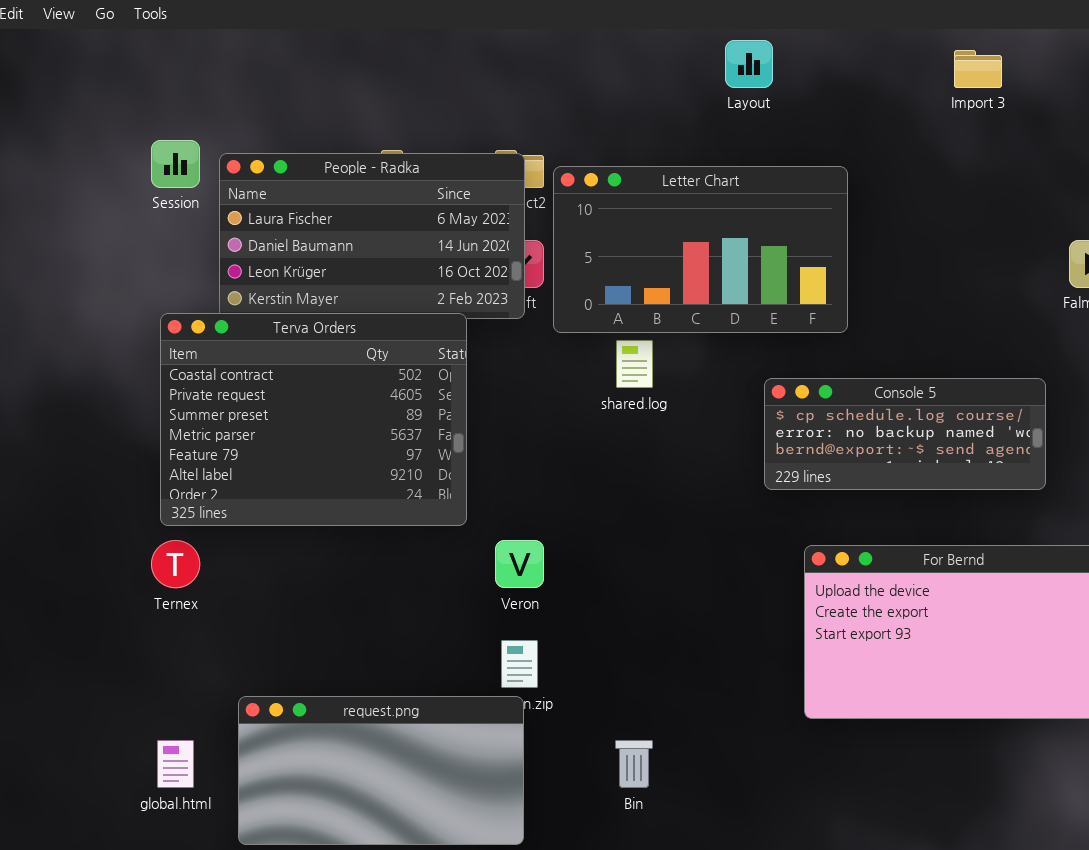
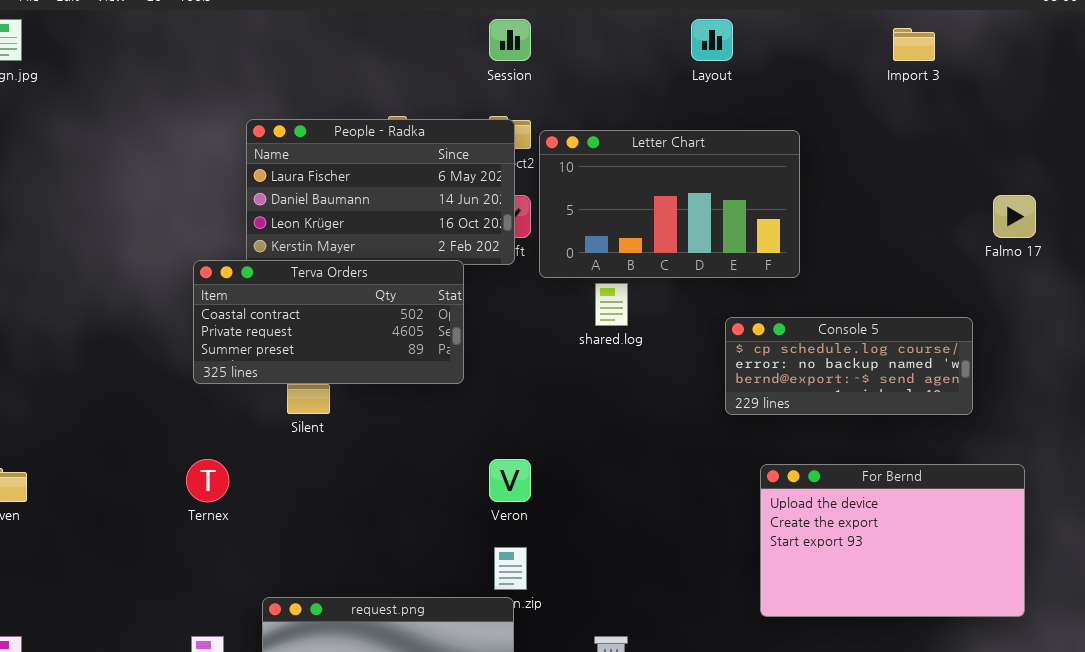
Session: [151,140,200,188] -> [489,19,531,61], moved
Terva Orders: [160,313,467,526] -> [193,260,464,384], resized

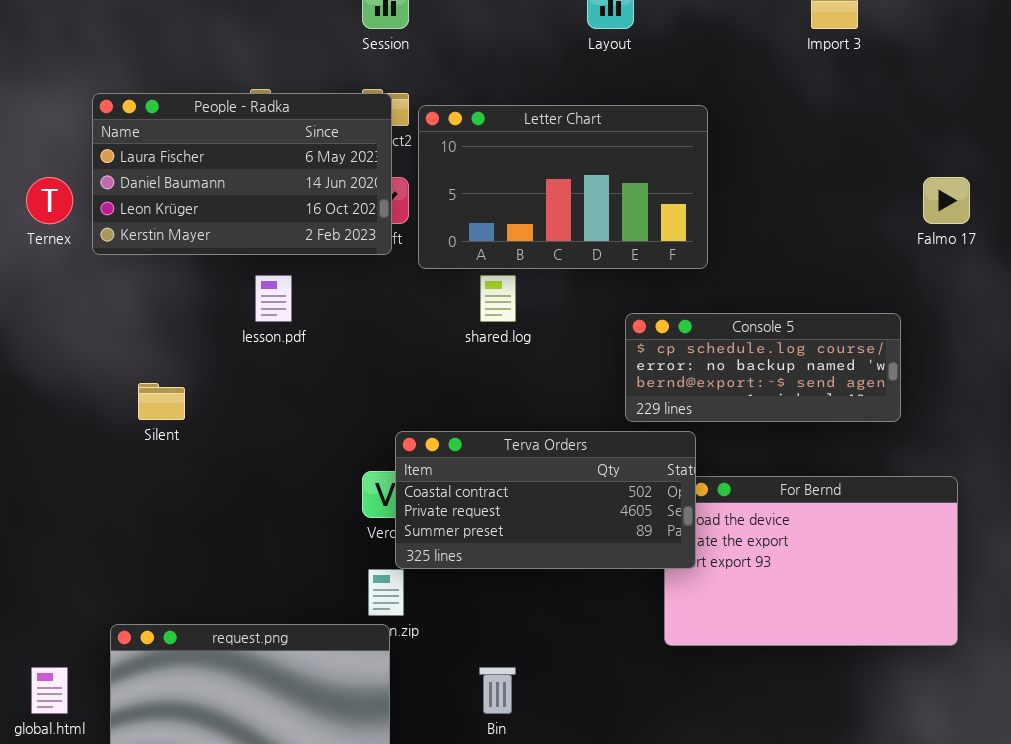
Terva Orders: [193,260,464,384] -> [395,431,696,569], moved
Ternex: [186,459,229,502] -> [26,177,73,224], moved

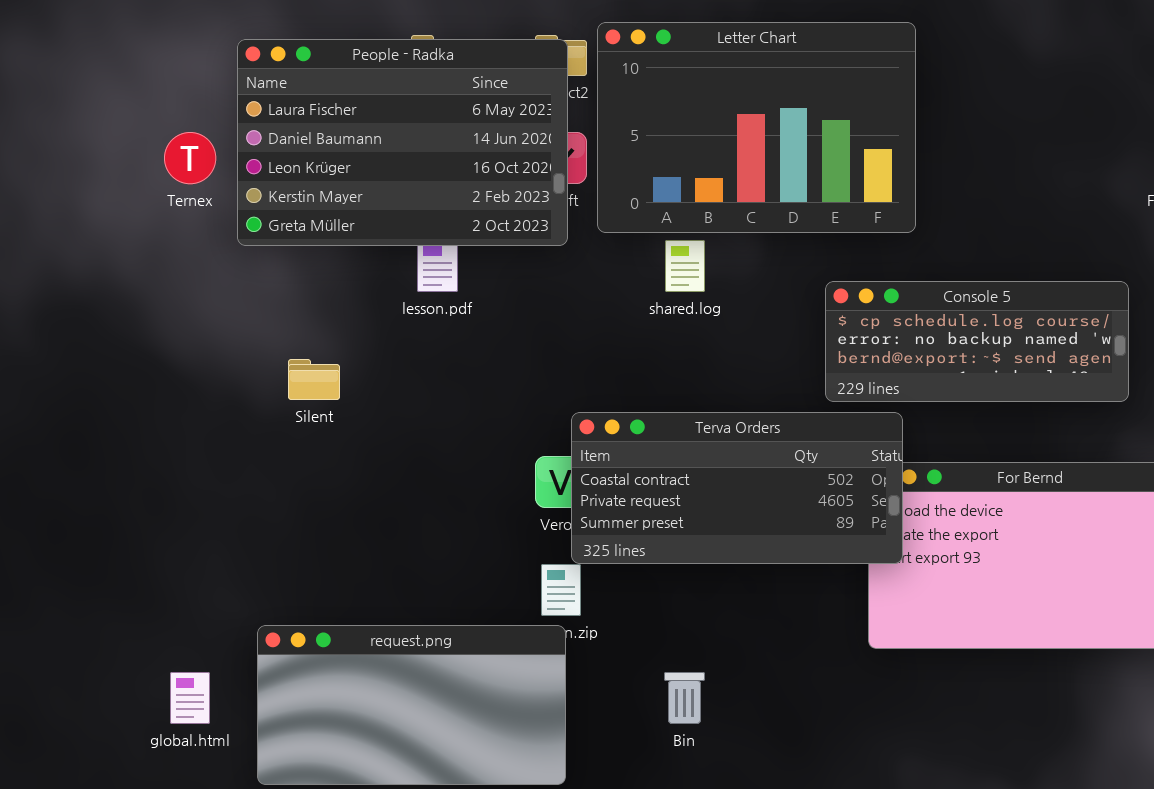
People - Radka: [92,93,392,255] -> [237,39,568,246], resized
Letter Chart: [418,105,708,269] -> [597,22,916,233], resized

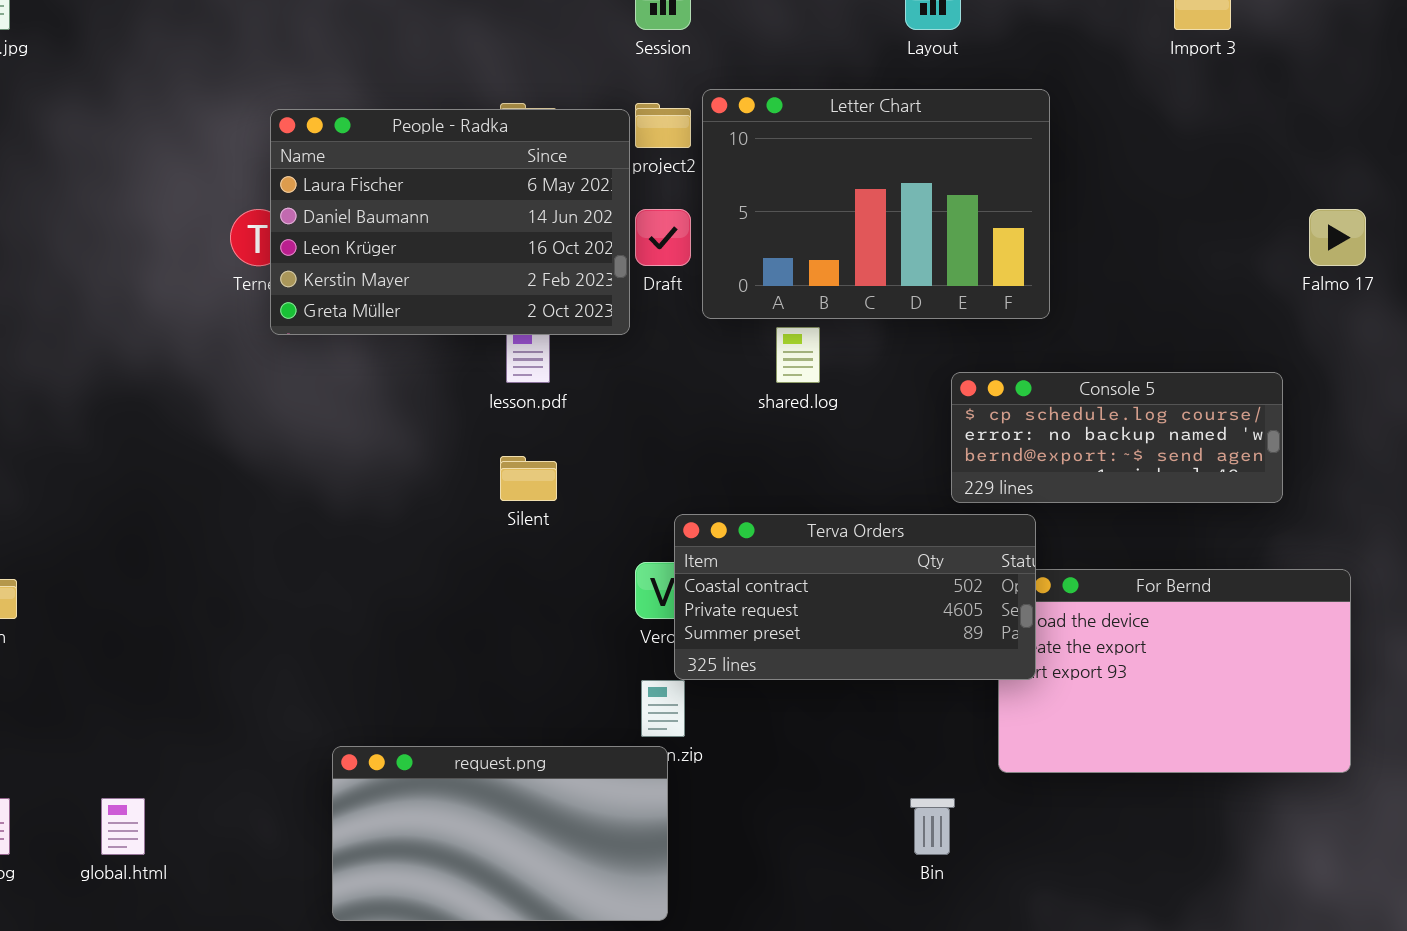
People - Radka: [237,39,568,246] -> [270,109,630,335], moved
Silent: [288,359,340,400] -> [500,456,557,501], moved
global.html: [170,672,210,724] -> [101,798,145,855], moved
Bin: [664,672,705,724] -> [910,798,955,855], moved

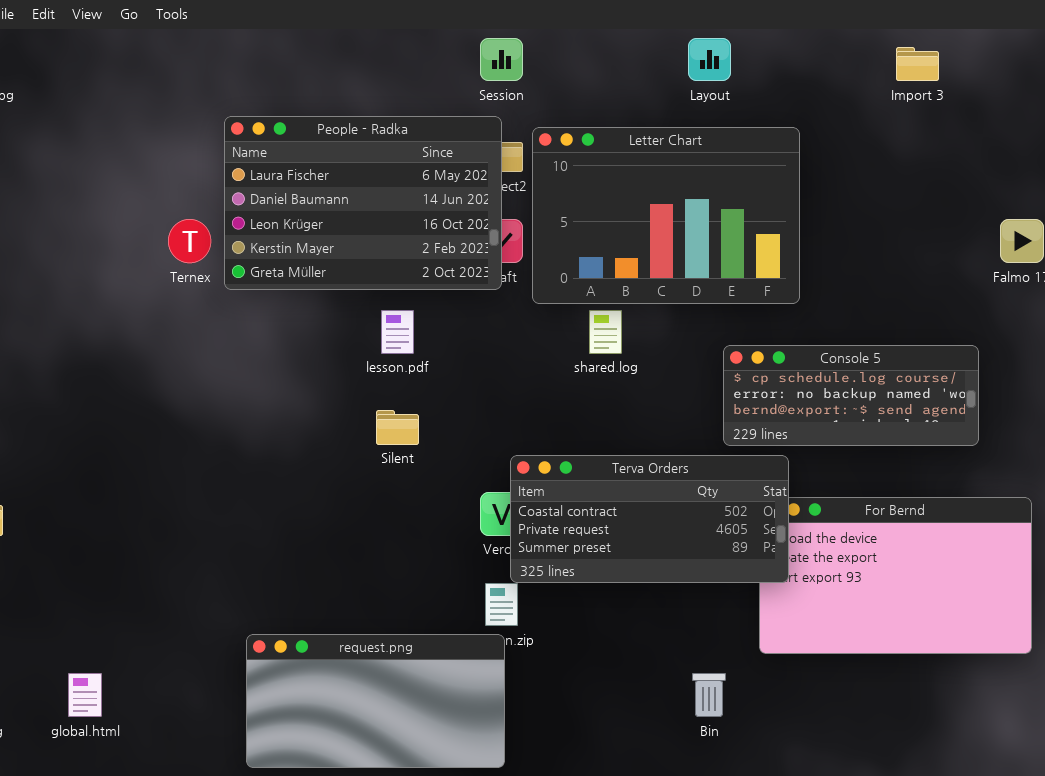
People - Radka: [270,109,630,335] -> [224,116,502,290], moved

